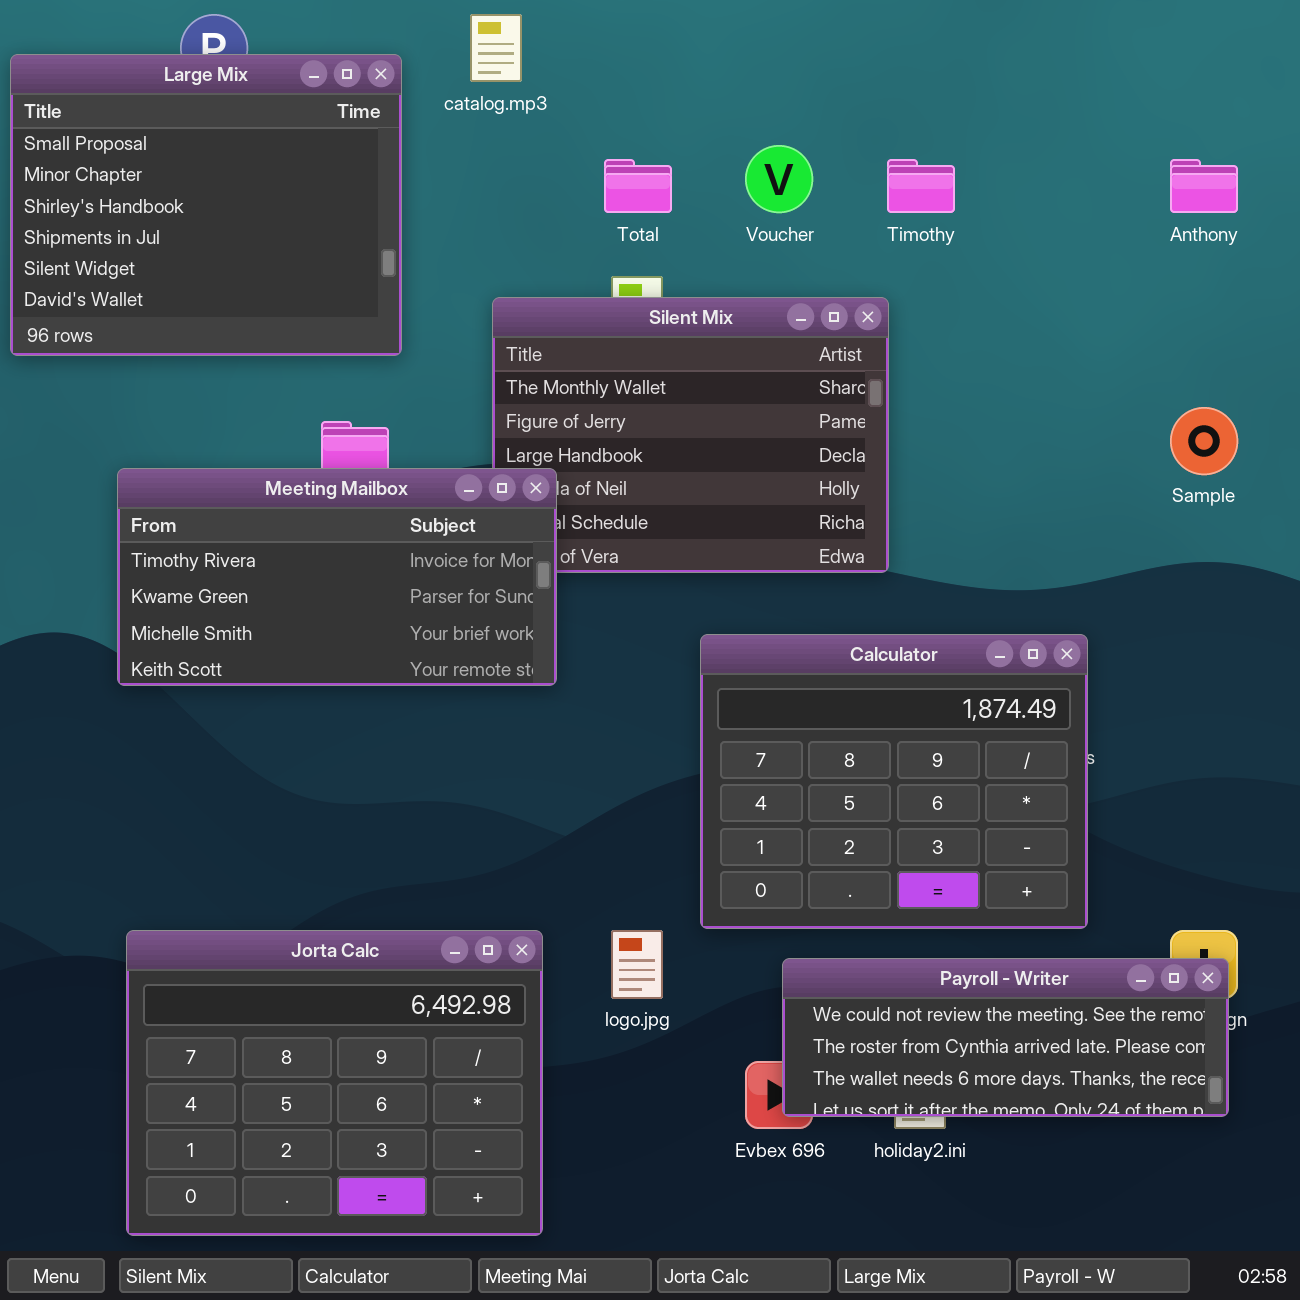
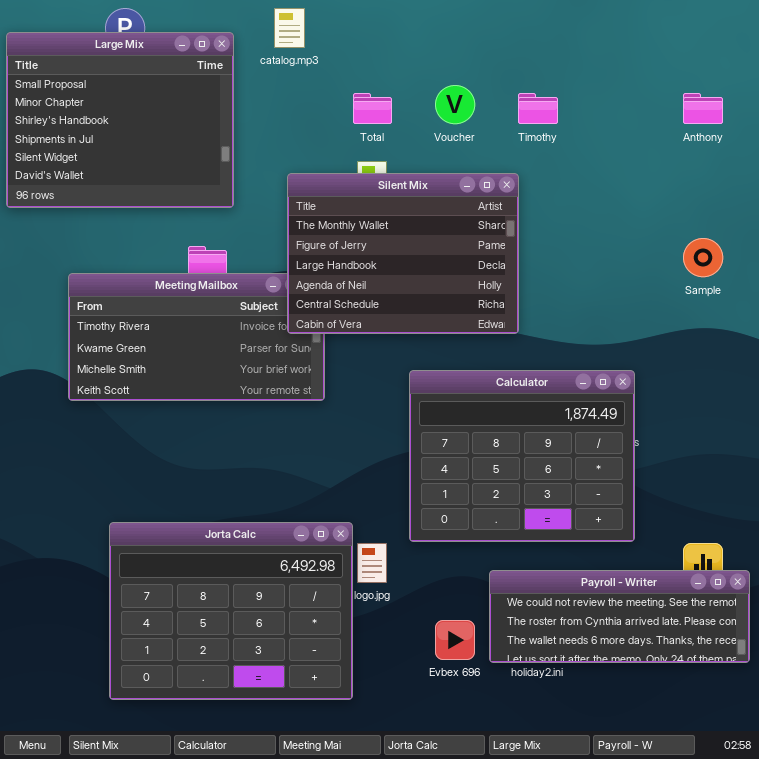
Silent Mix: [492,297,889,573] -> [287,173,519,334], raised
Jorta Calc: [126,930,543,1236] -> [109,522,353,700], moved
Payroll - Writer: [782,958,1229,1117] -> [489,570,750,663], moved

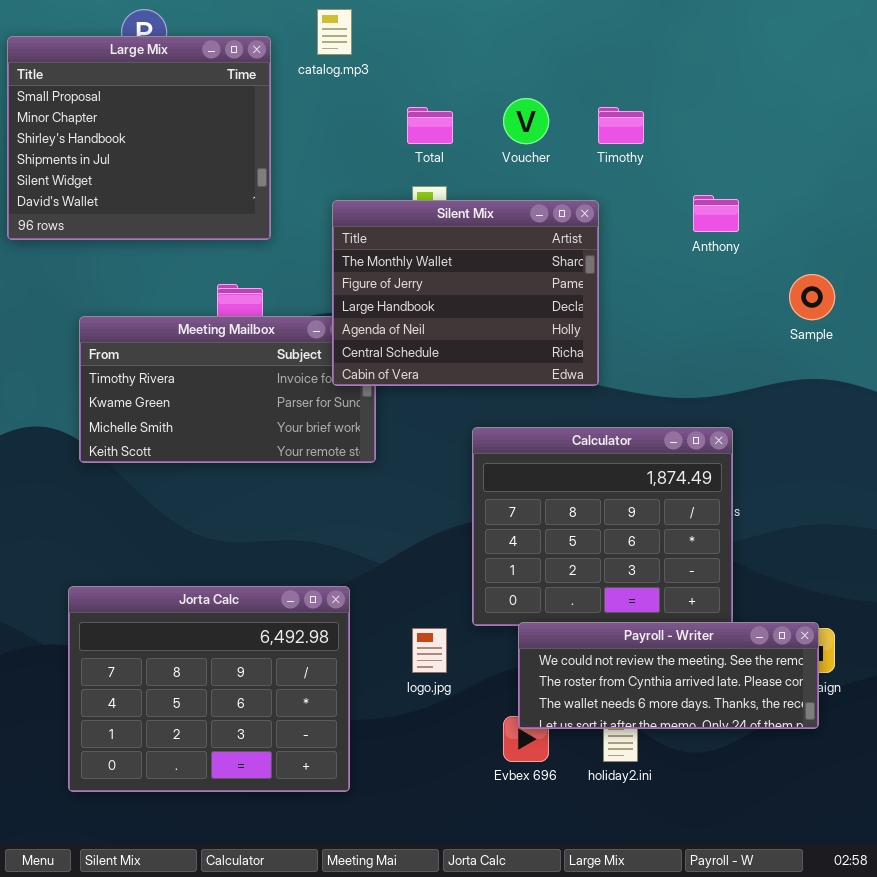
Anthony: [683,93,723,124] -> [693,195,739,232], moved
Jorta Calc: [109,522,353,700] -> [68,586,350,792], moved
Payroll - Writer: [489,570,750,663] -> [518,622,819,729], moved

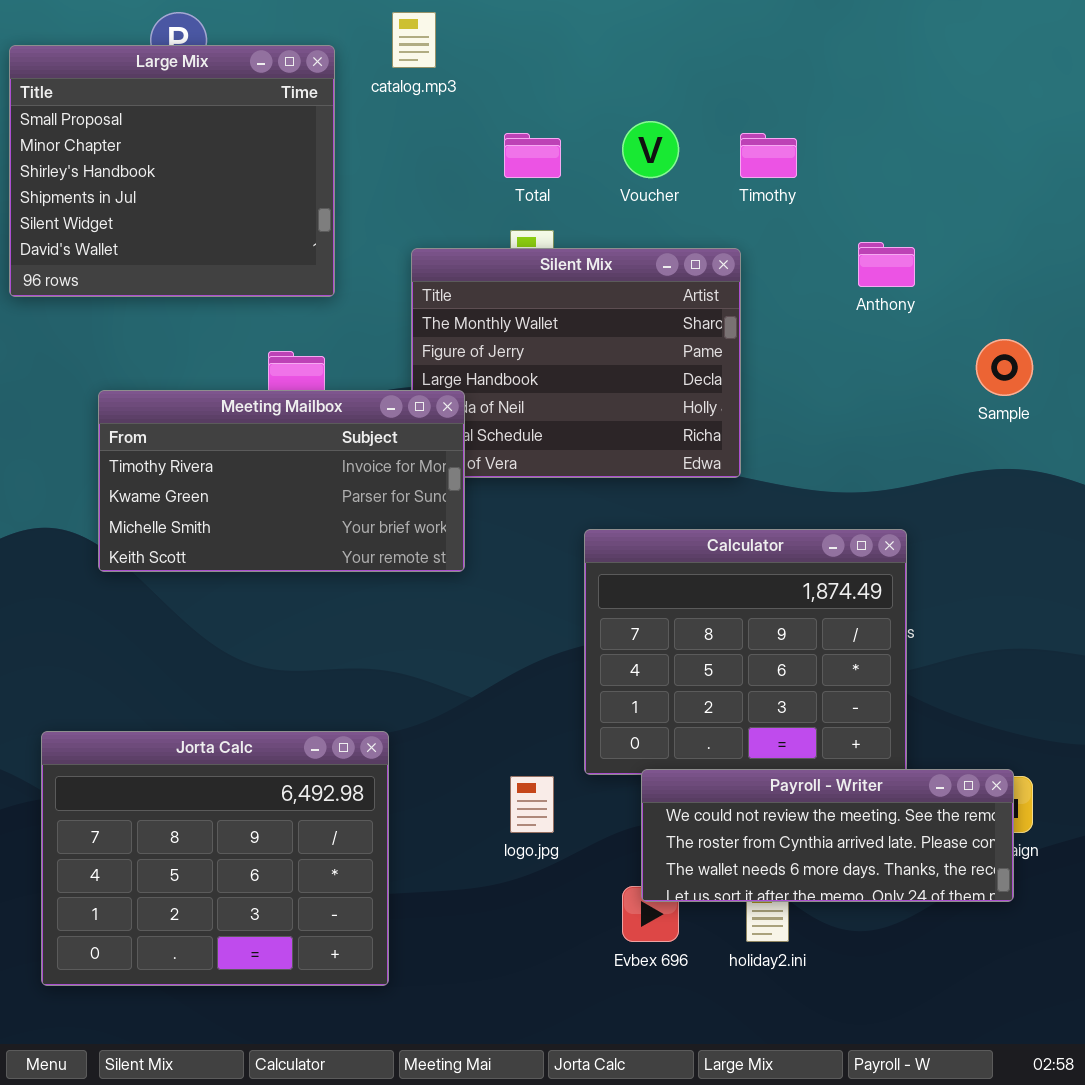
Meeting Mailbox: [79,316,376,463] -> [98,390,465,572], raised
Jorta Calc: [68,586,350,792] -> [41,731,389,986], moved

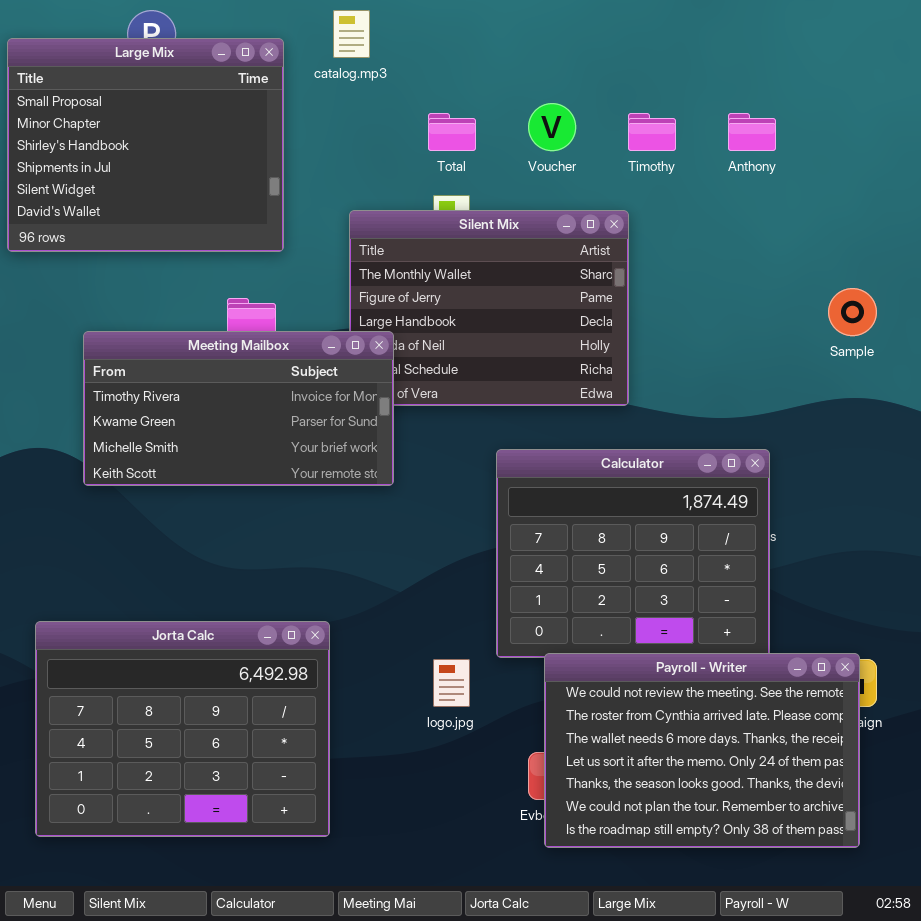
Anthony: [858,242,915,287] -> [728,113,776,151], moved
Payroll - Writer: [641,769,1014,902] -> [544,653,860,848], resized

